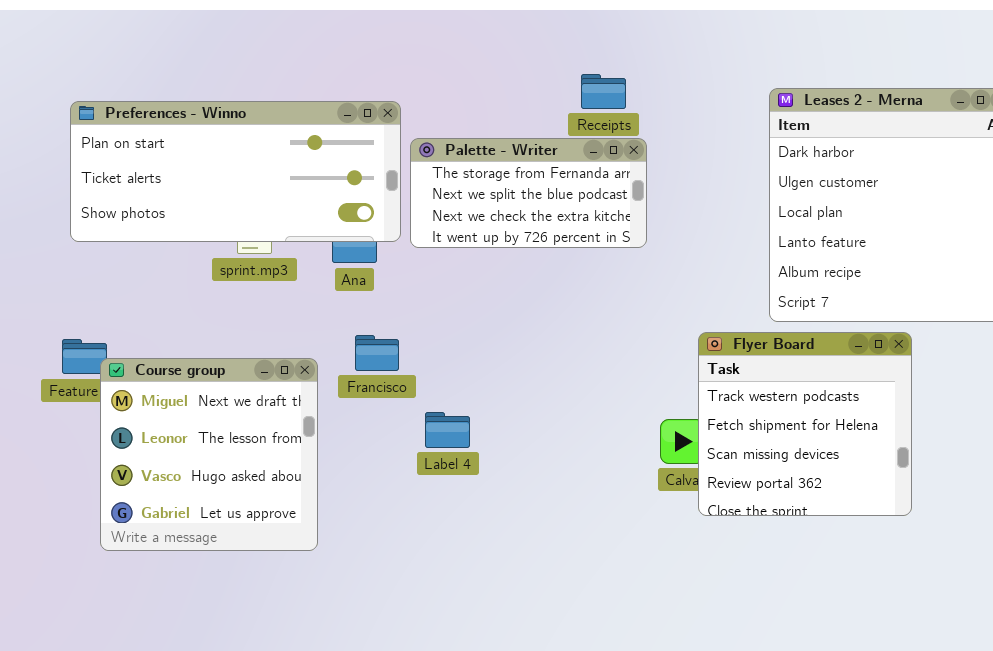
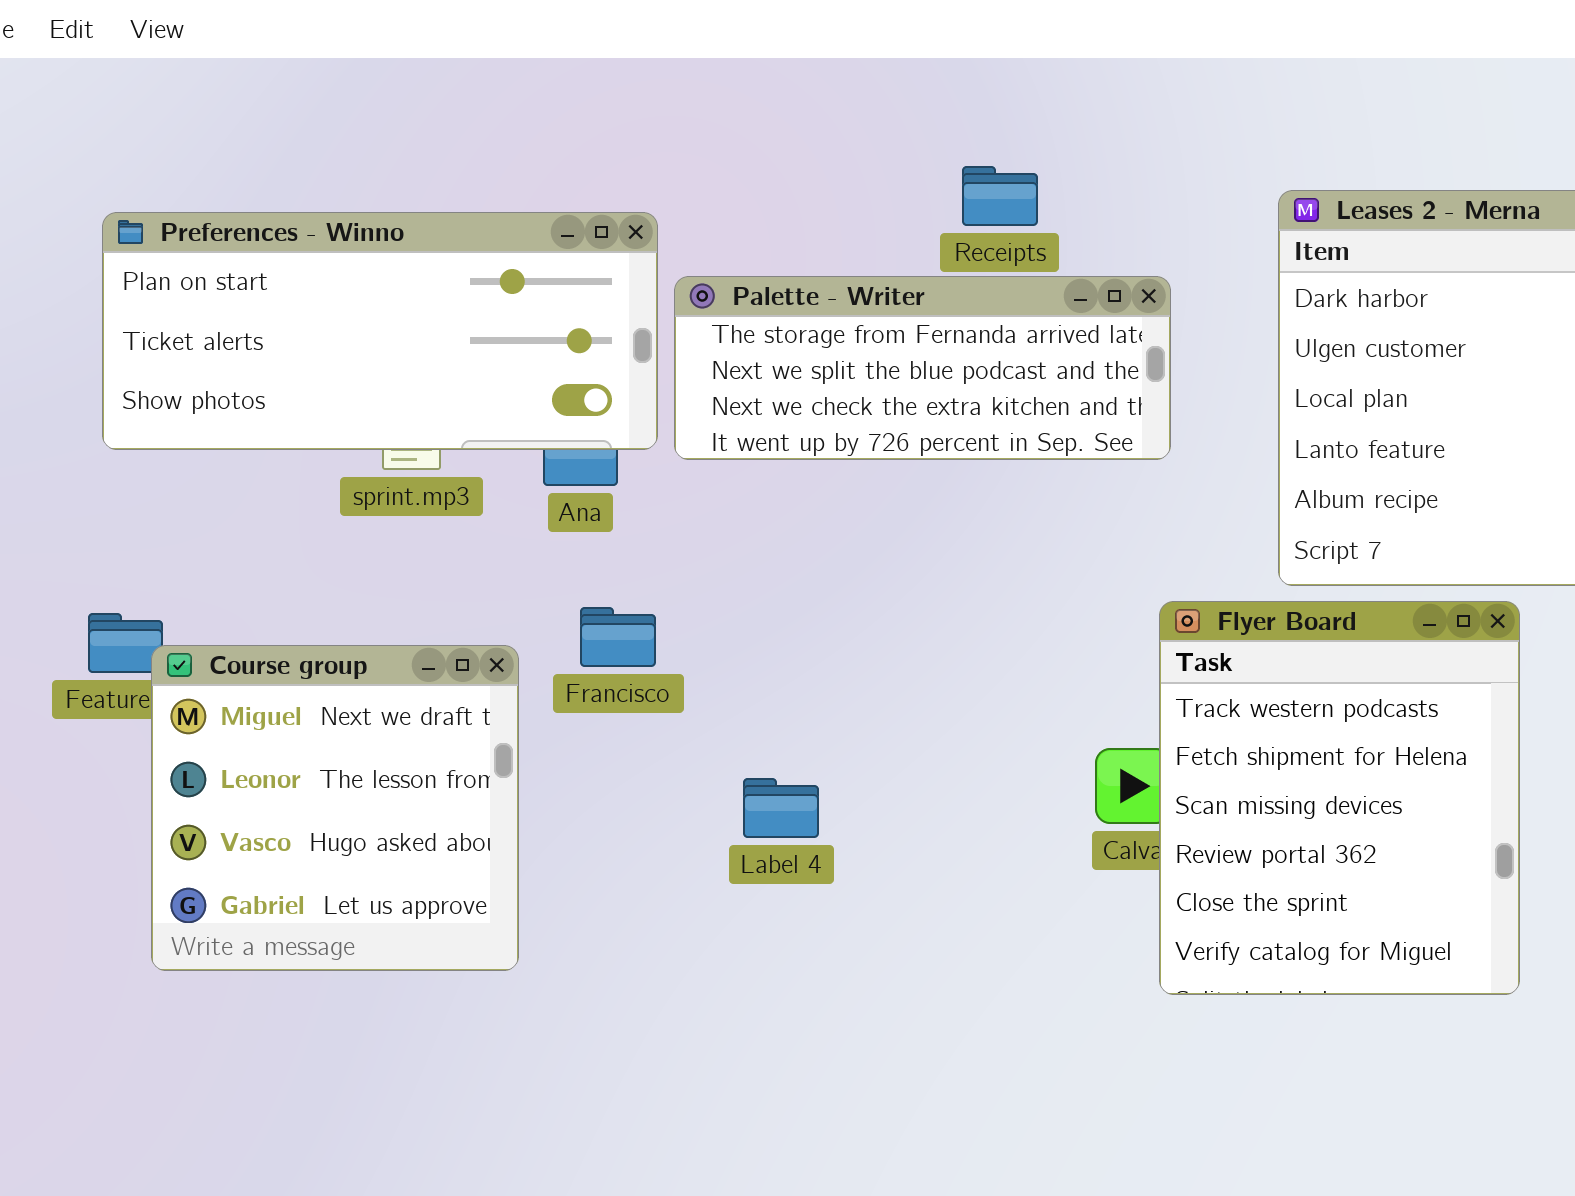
Palette - Writer: [410,138,647,248] -> [674,276,1171,460], resized
Flyer Board: [698,332,912,516] -> [1159,601,1520,995], resized
Label 4: [425,412,470,448] -> [743,778,819,838], moved

